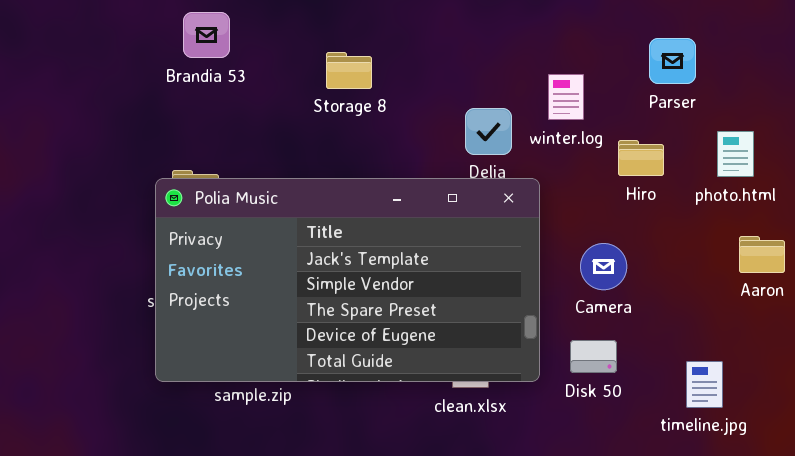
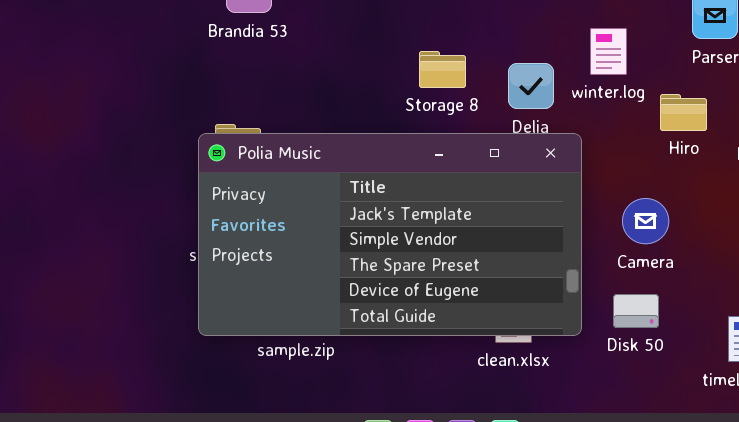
Storage 8: [326,52,372,89] -> [419,51,466,88], moved

